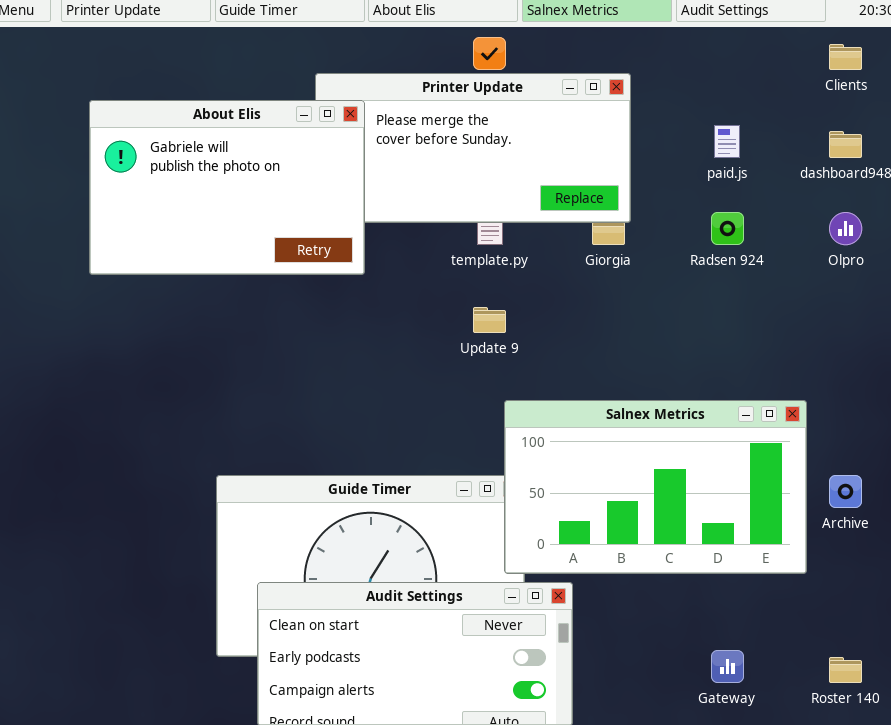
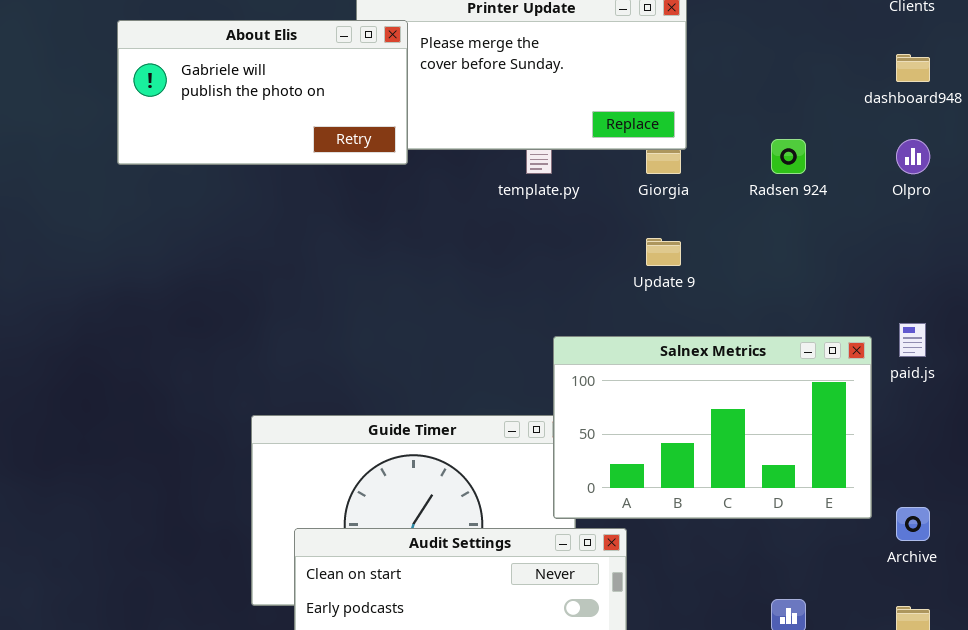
About Elis: [89,100,365,275] -> [117,20,408,165], resized
paid.js: [714,125,740,158] -> [899,323,926,357], moved
Update 9: [473,307,506,333] -> [646,238,681,266], moved
Archive: [829,475,862,508] -> [896,507,930,541], moved

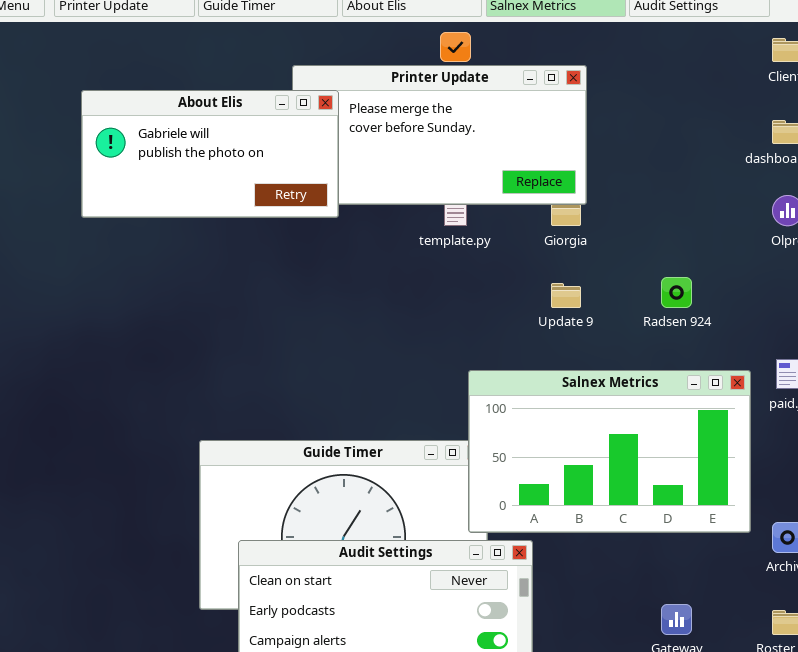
Radsen 924: [771,139,806,174] -> [661,277,692,308], moved

